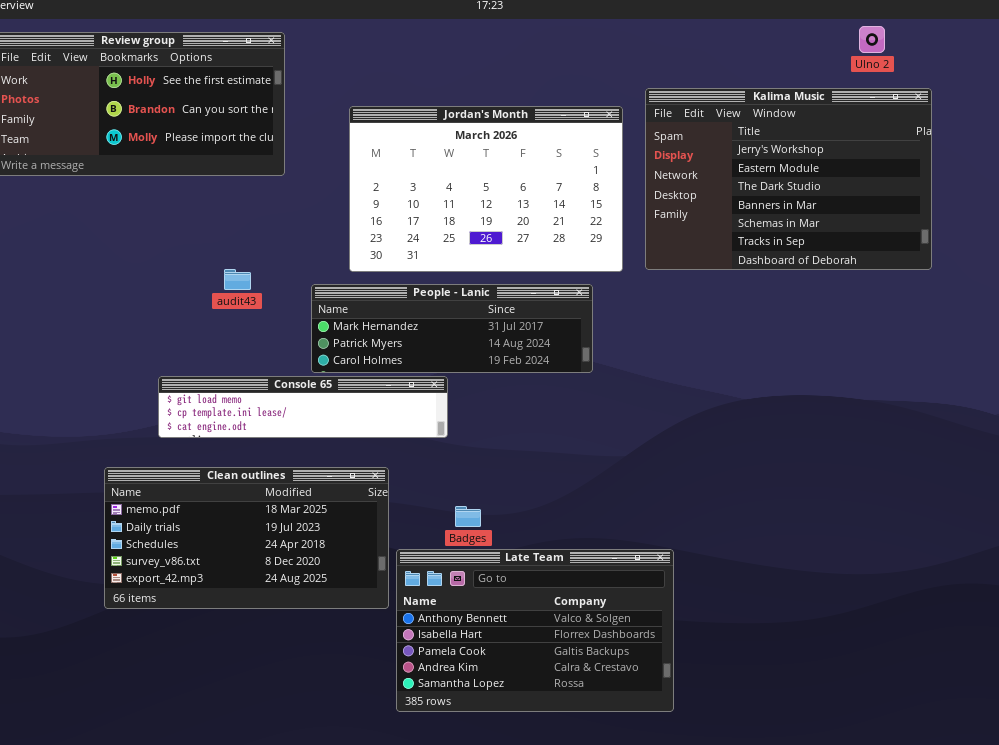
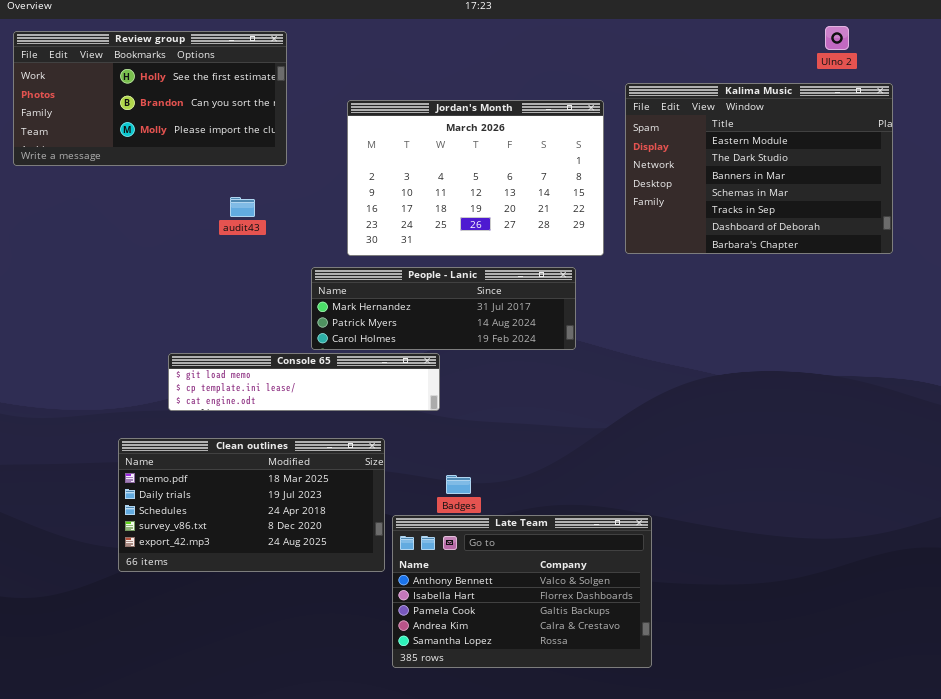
Kalima Music: [645,88,932,270] -> [625,83,893,254], scrolled down 1 row
audit43: [224,269,251,290] -> [230,197,255,217], moved

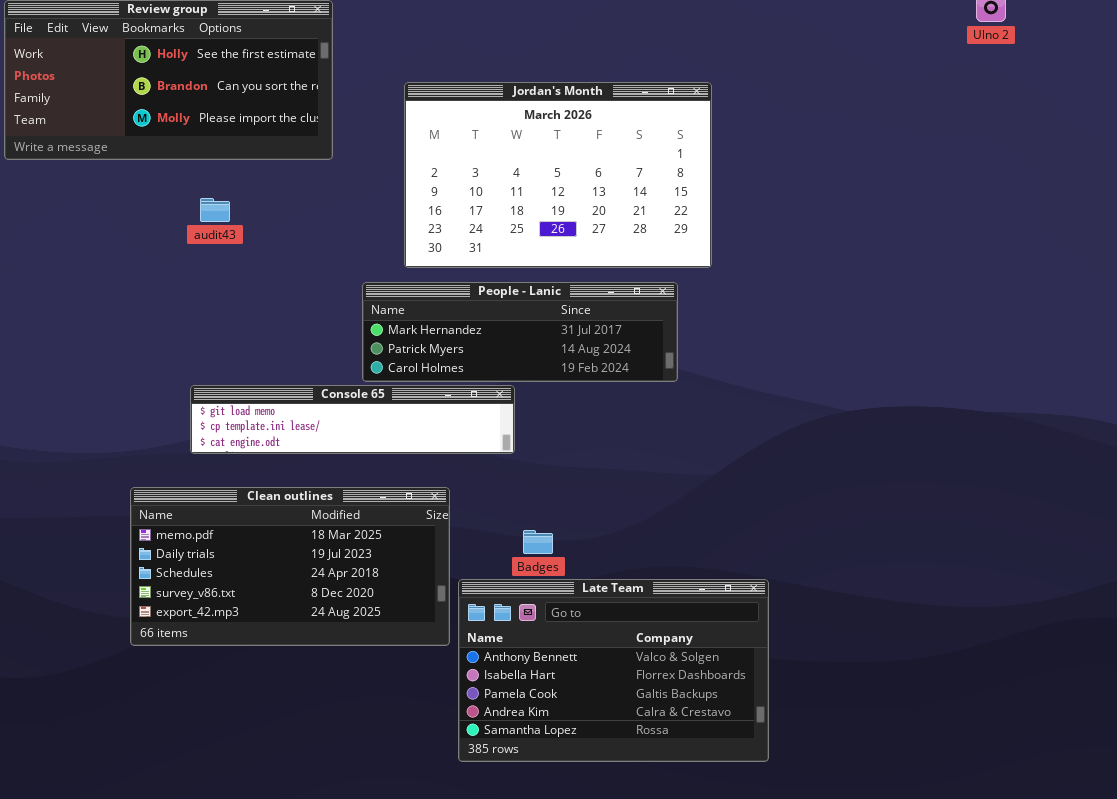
Kalima Music: [625,83,893,254] -> none, closed
audit43: [230,197,255,217] -> [200,198,230,222], moved

